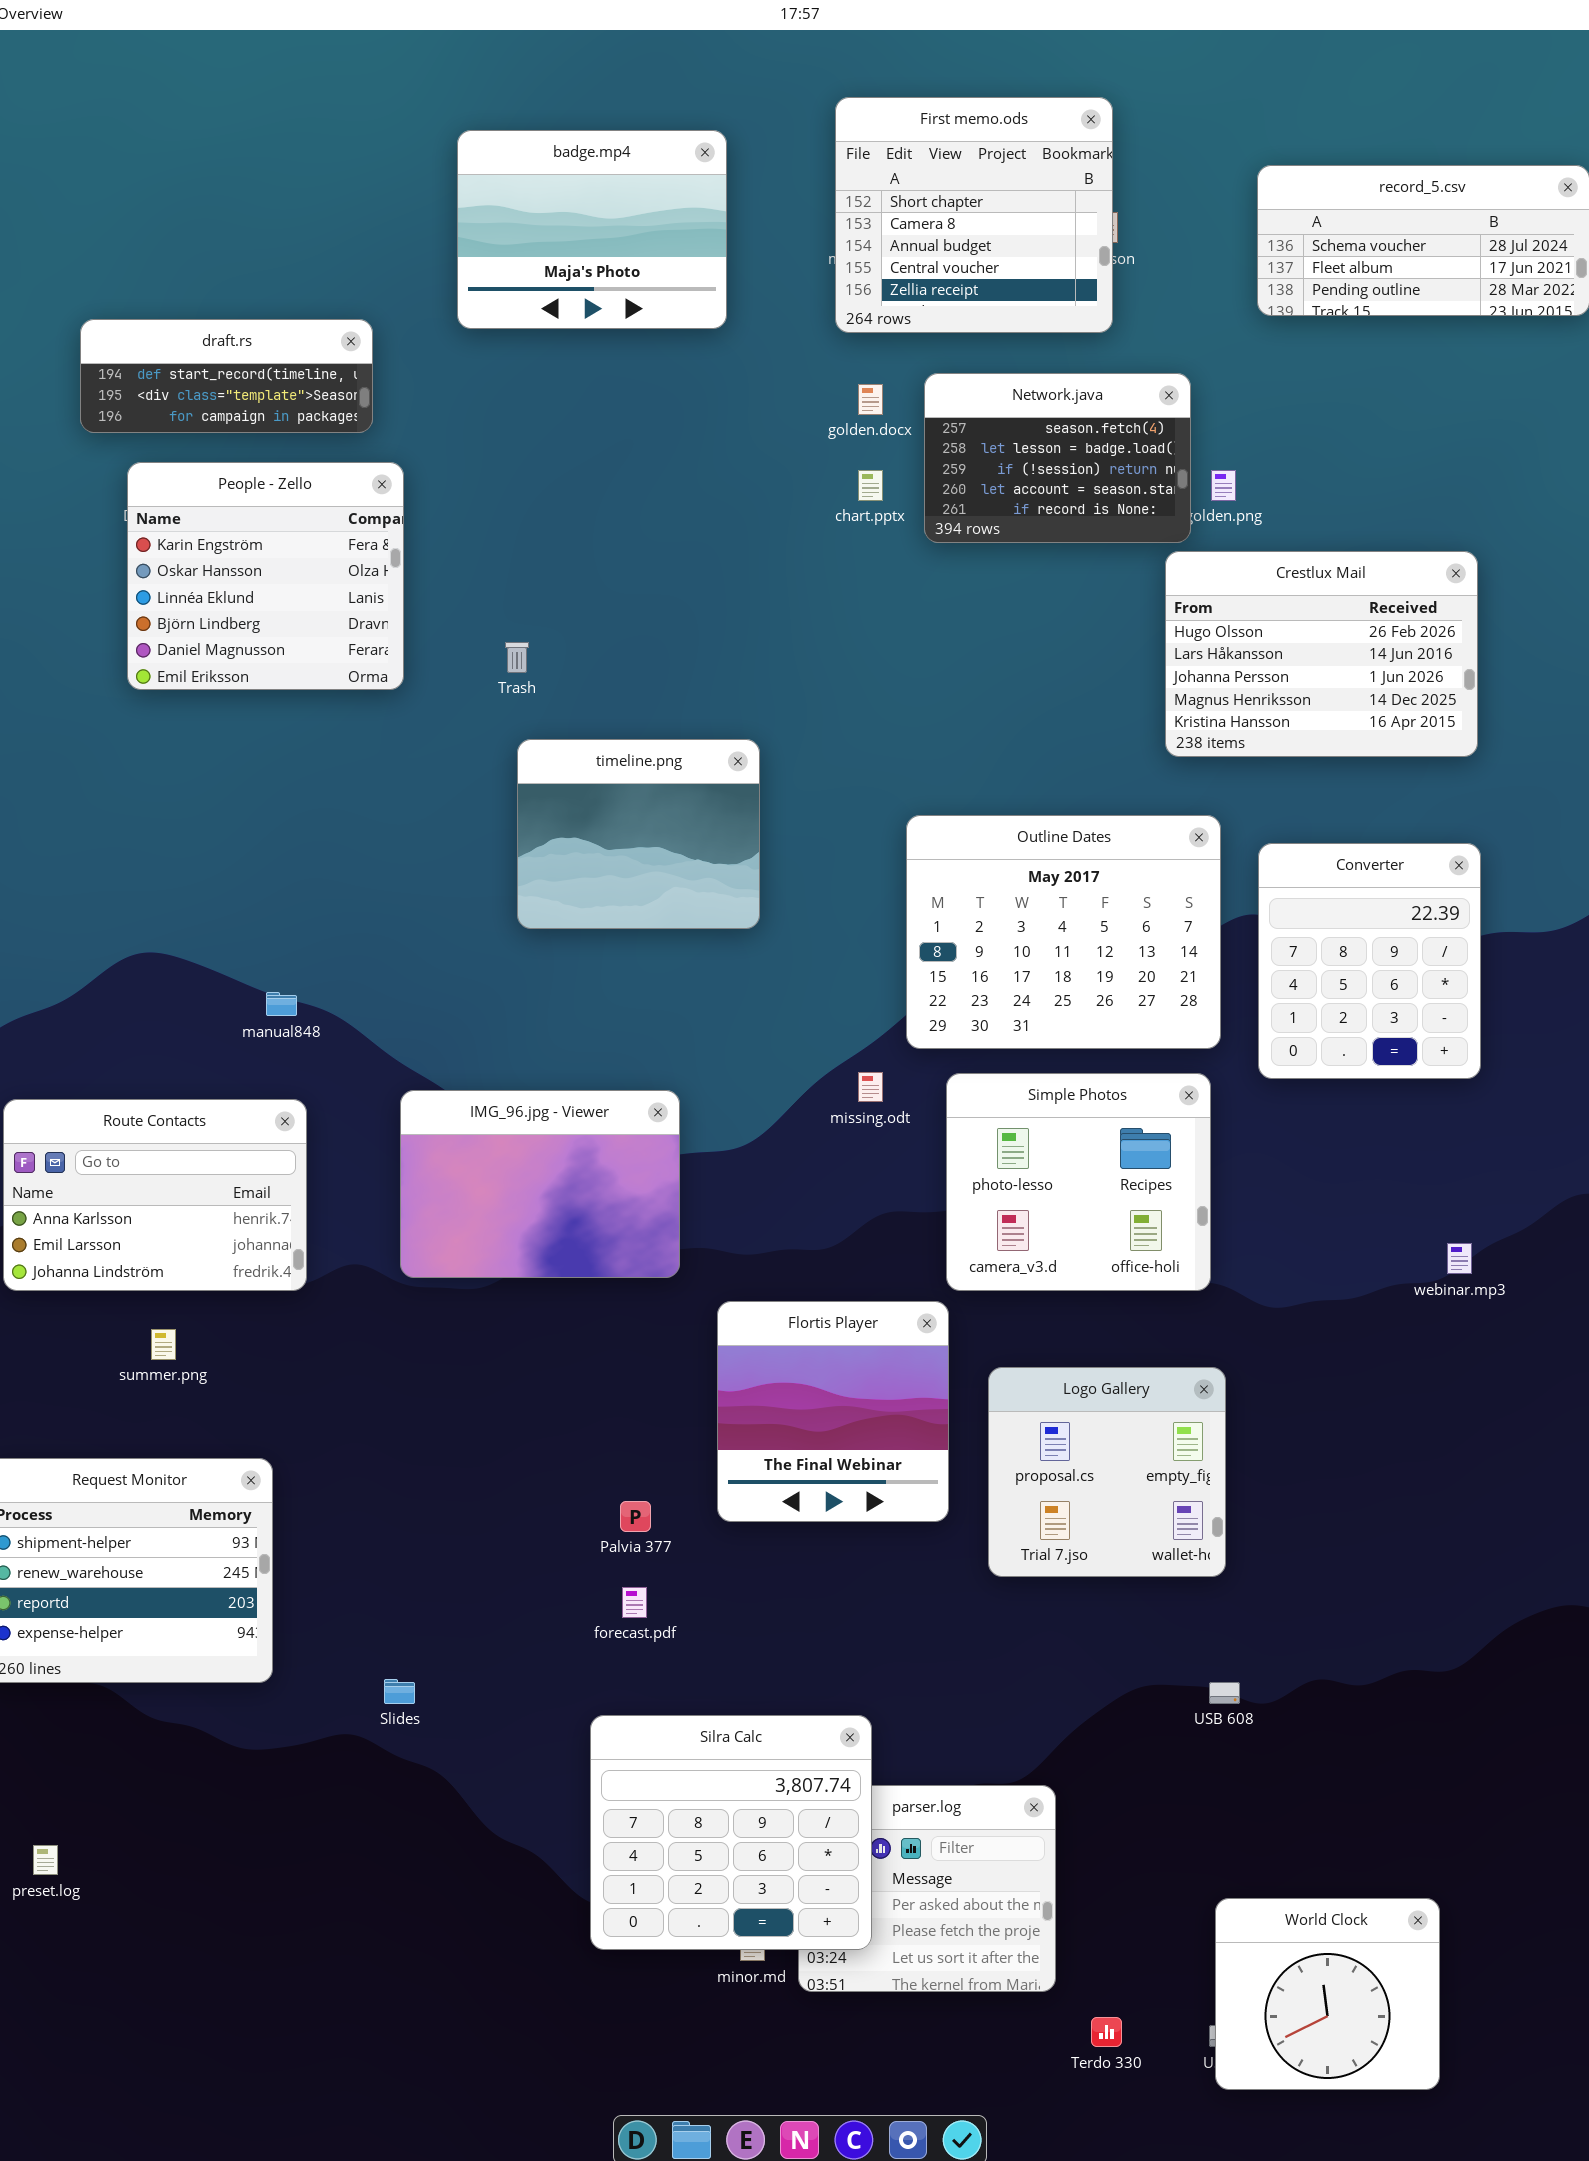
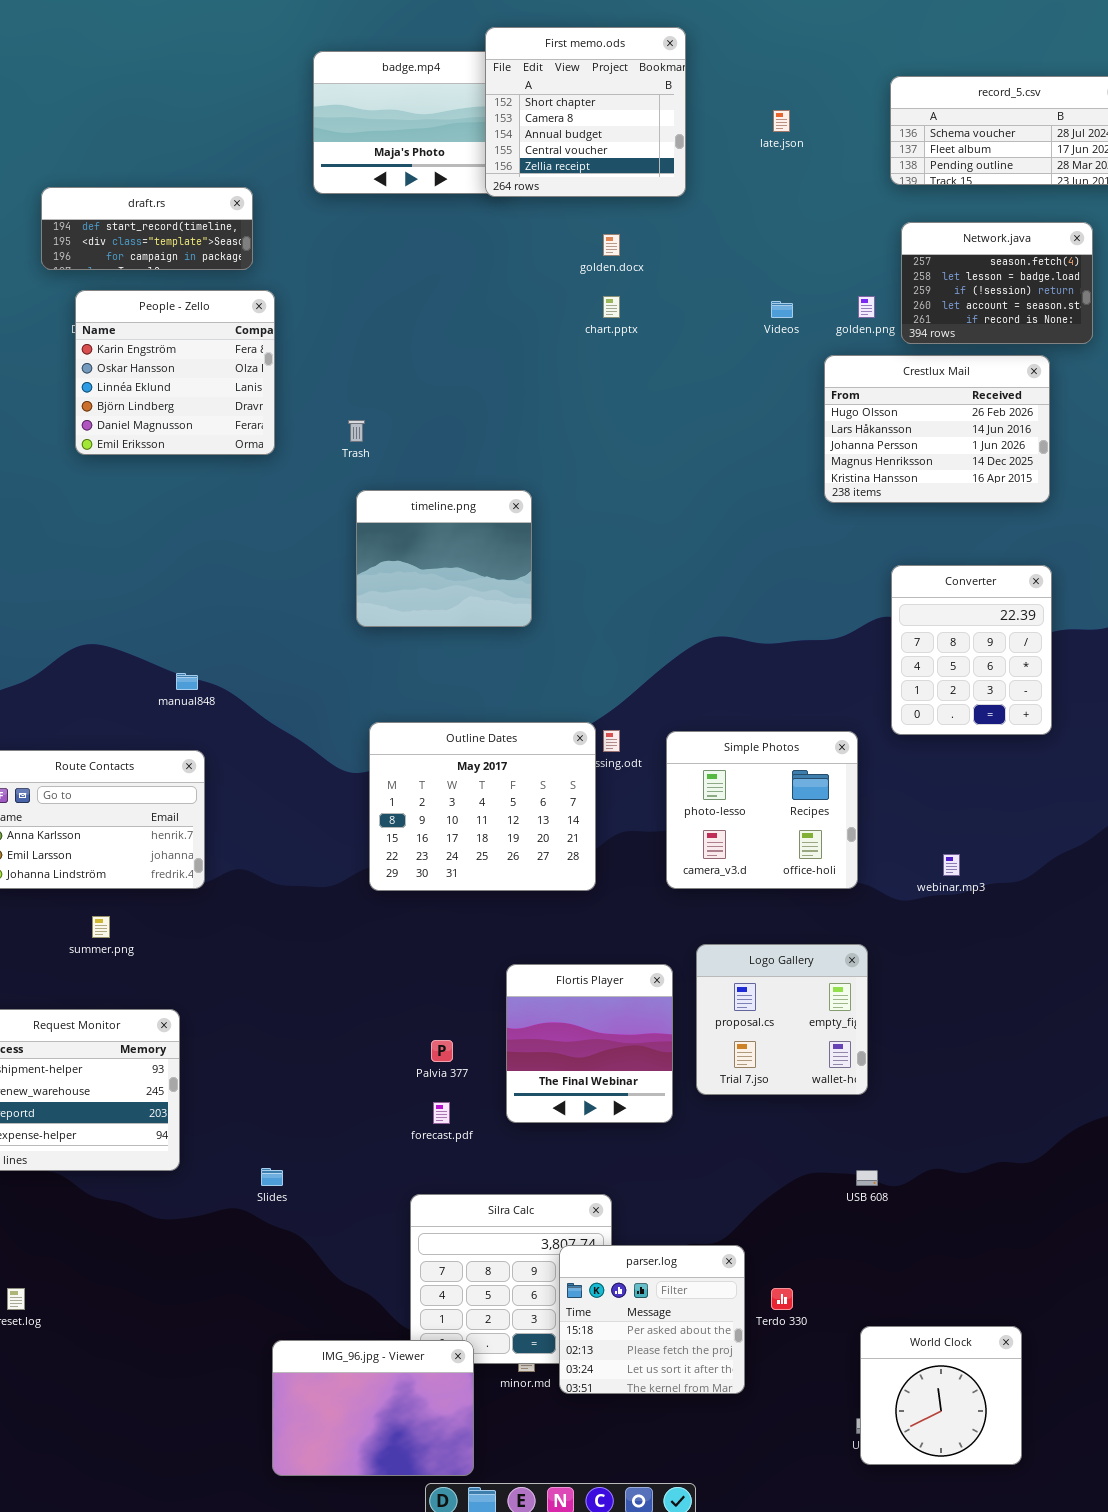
First memo.ods: [835,97,1113,333] -> [485,27,686,197], moved
Network.java: [924,373,1191,543] -> [901,222,1093,344], moved
Outline Dates: [906,815,1221,1049] -> [369,722,596,891], moved
IMG_96.jpg - Viewer: [400,1090,680,1278] -> [272,1340,474,1476], moved
webinar.mp3: [1447,1243,1472,1274] -> [943,854,960,876], moved
Flortis Player: [717,1301,949,1522] -> [506,964,673,1123], moved
parser.log: [798,1785,1056,1992] -> [559,1245,745,1394], raised
Terdo 330: [1091,2017,1122,2047] -> [771,1288,793,1310], moved

